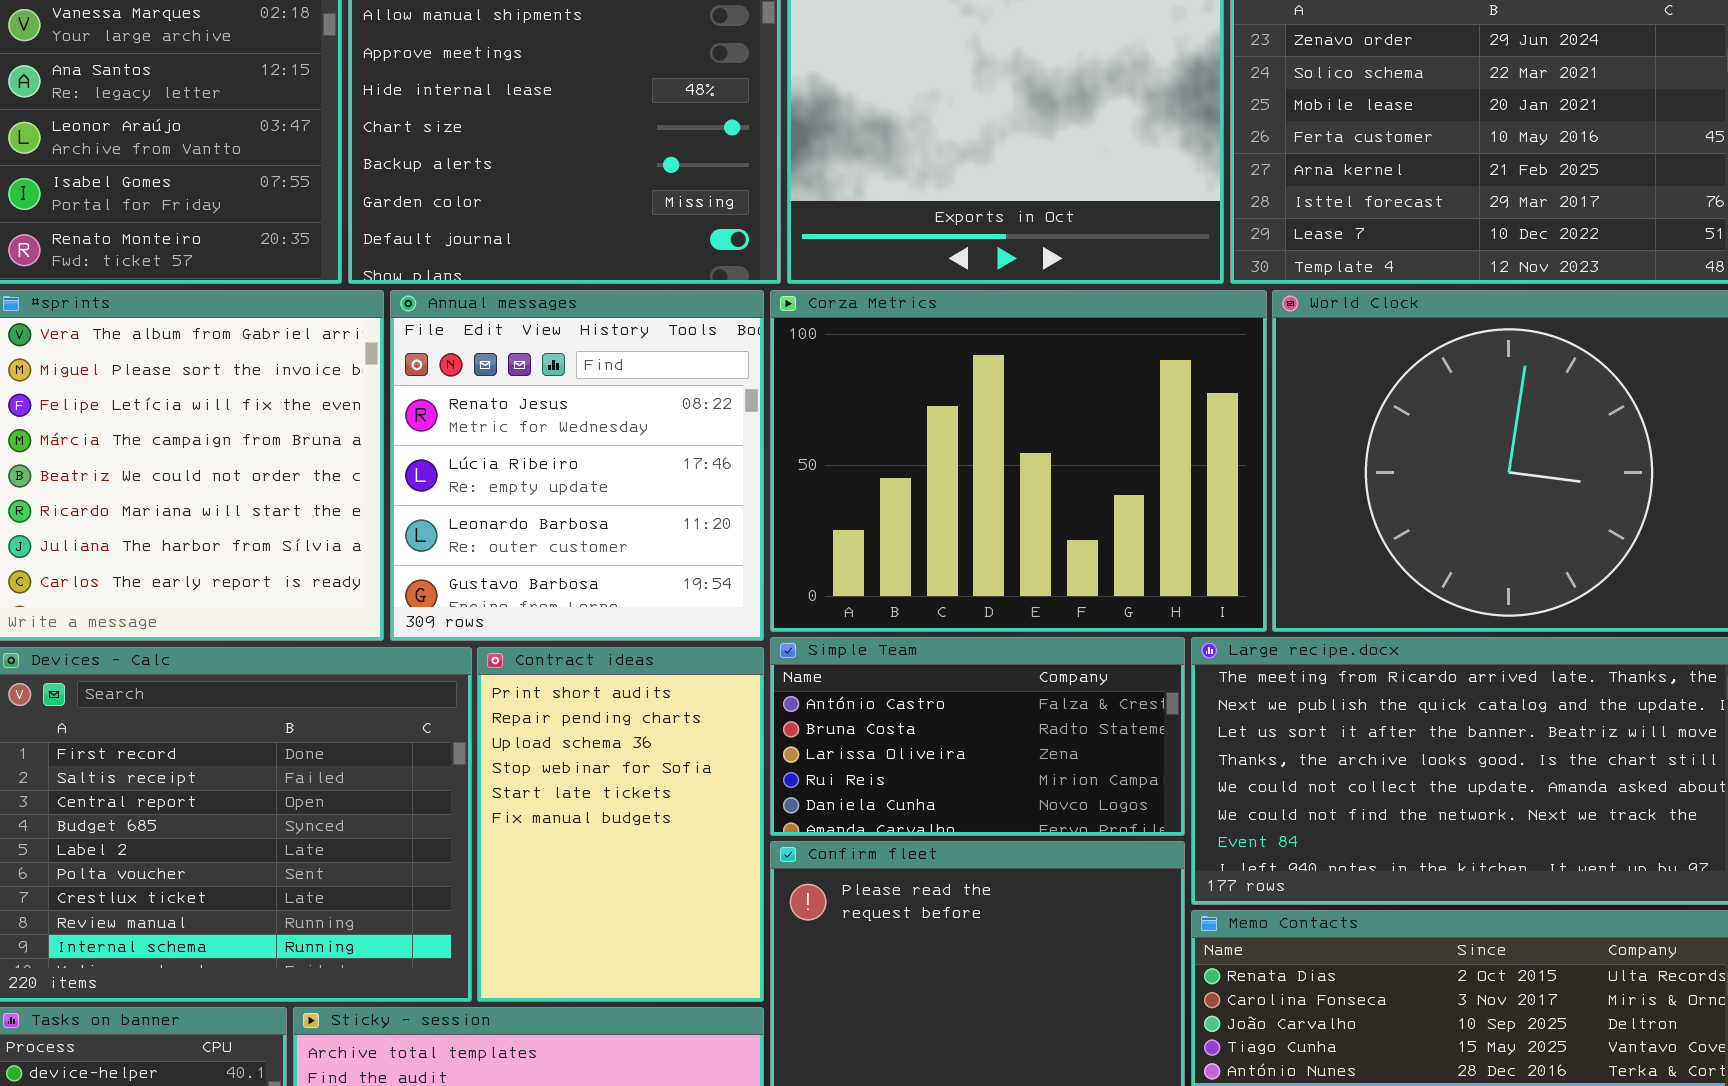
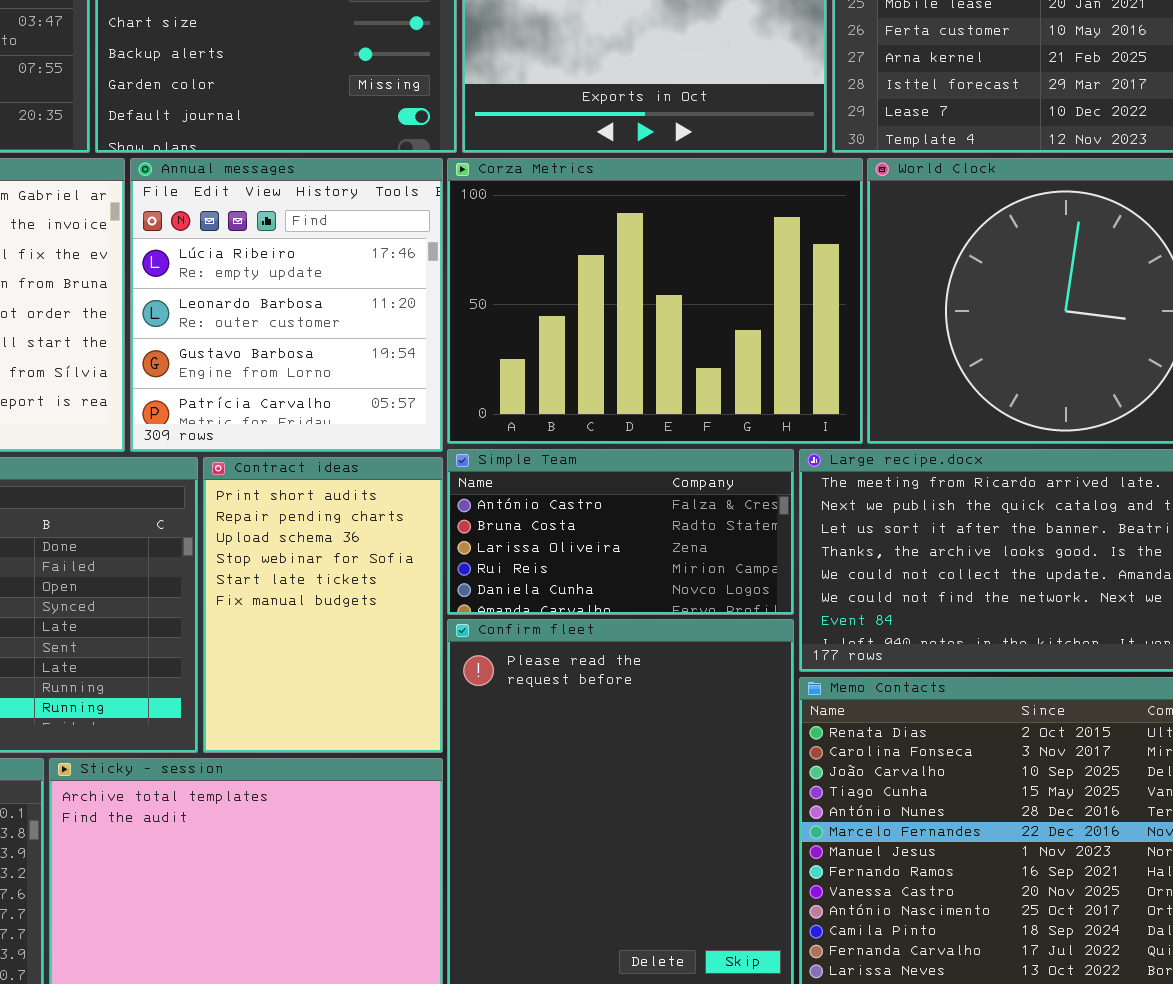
Annual messages: [390,290,764,641] -> [130,158,443,452], scrolled down 1 row

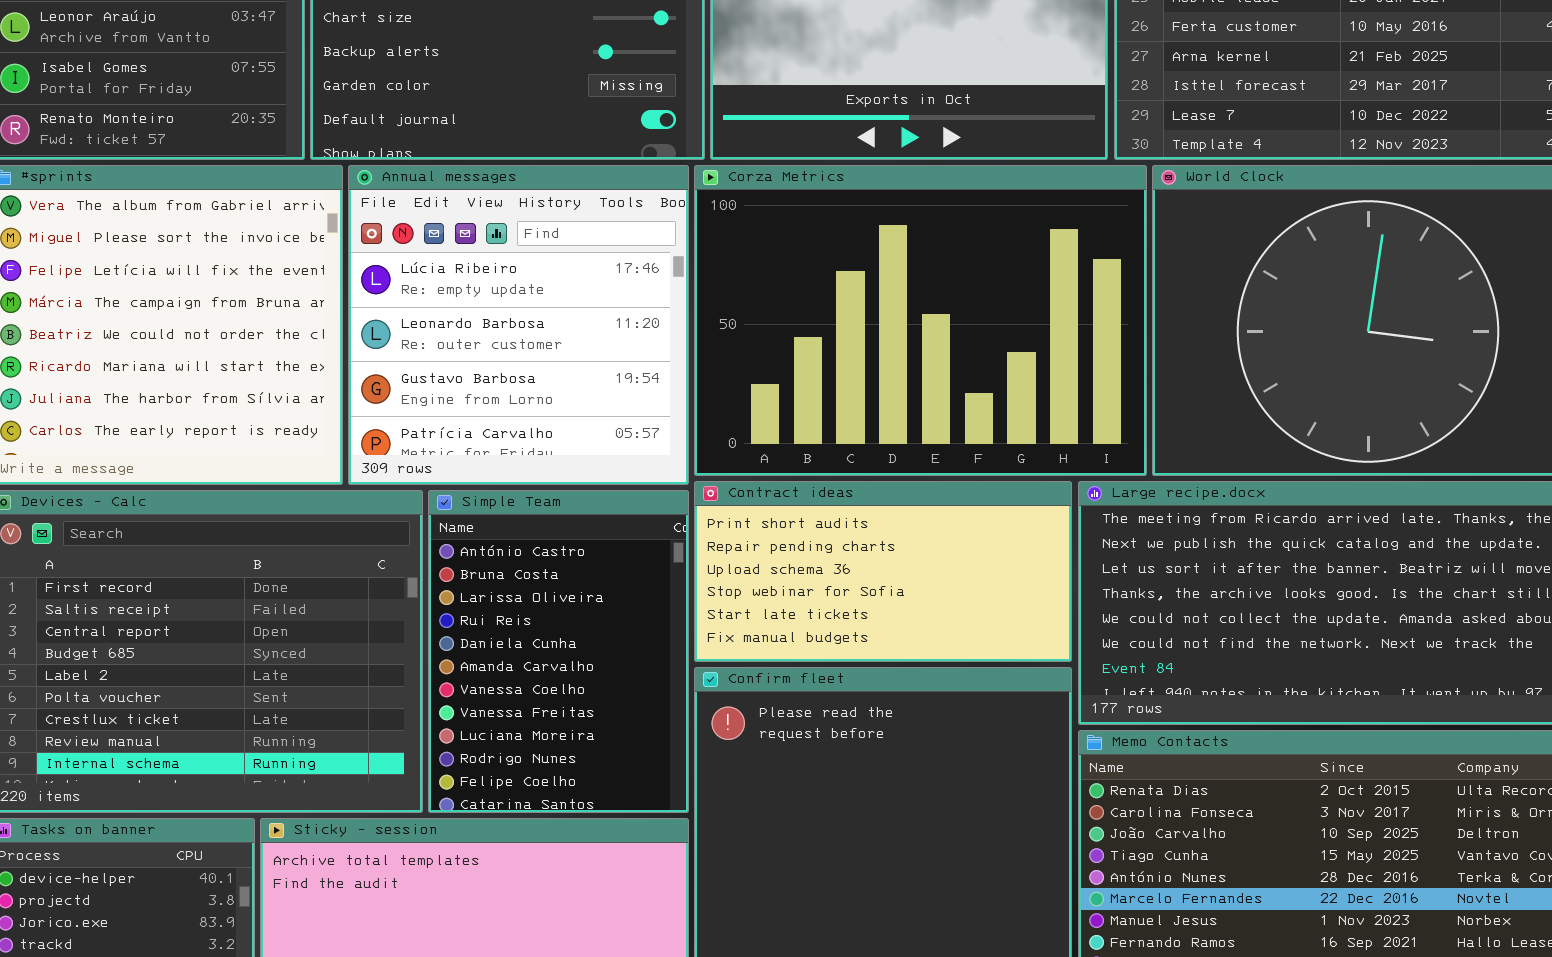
Simple Team: [447,449,794,615] -> [428,490,689,813], moved, resized
Contract ideas: [203,457,443,753] -> [694,481,1072,662], moved, resized

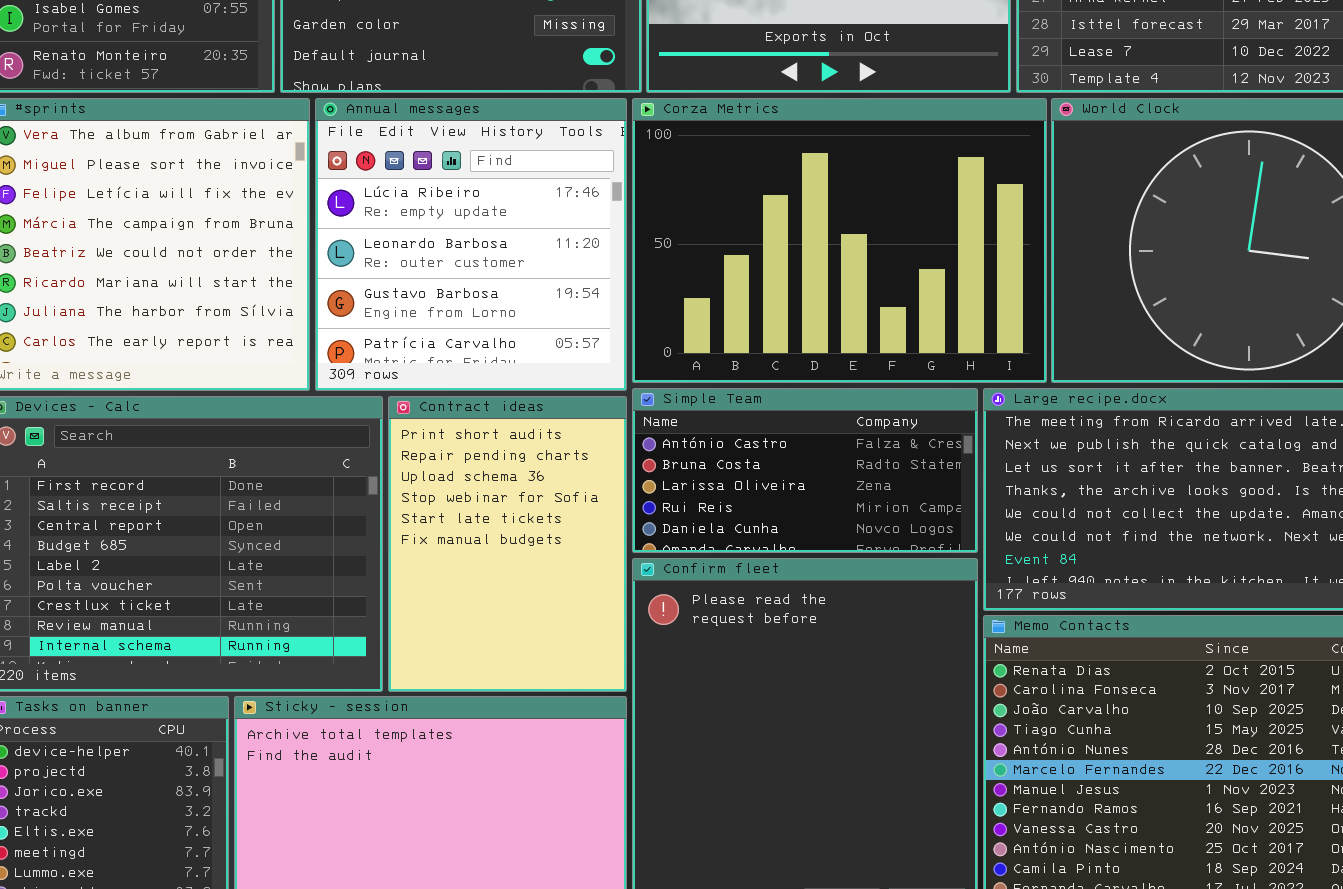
Contract ideas: [694,481,1072,662] -> [388,396,627,692], moved, resized
Simple Team: [428,490,689,813] -> [632,388,978,553], moved, resized

